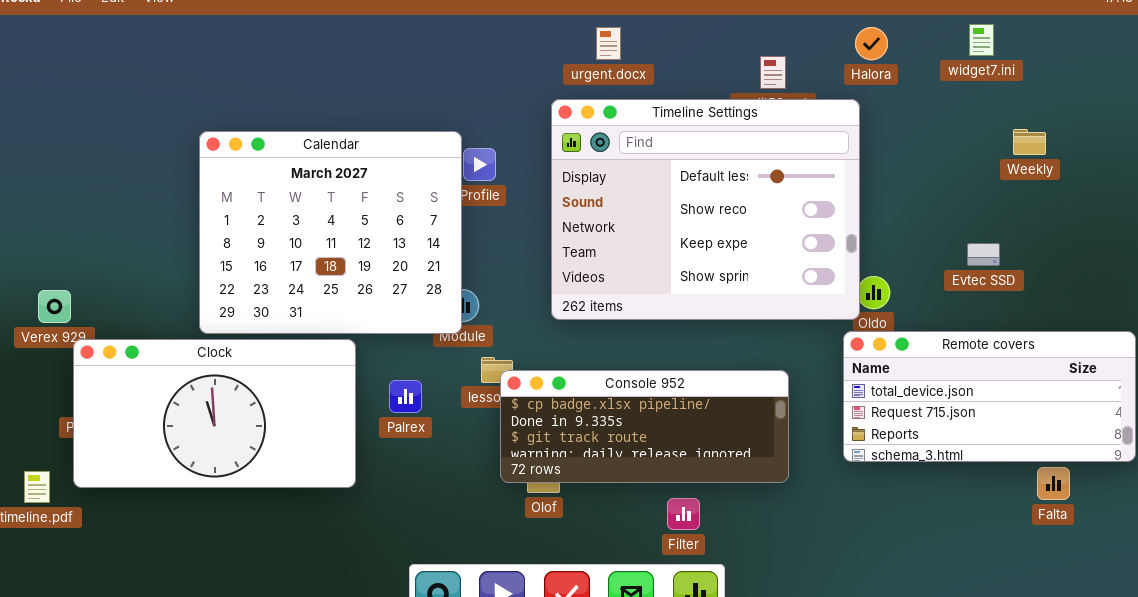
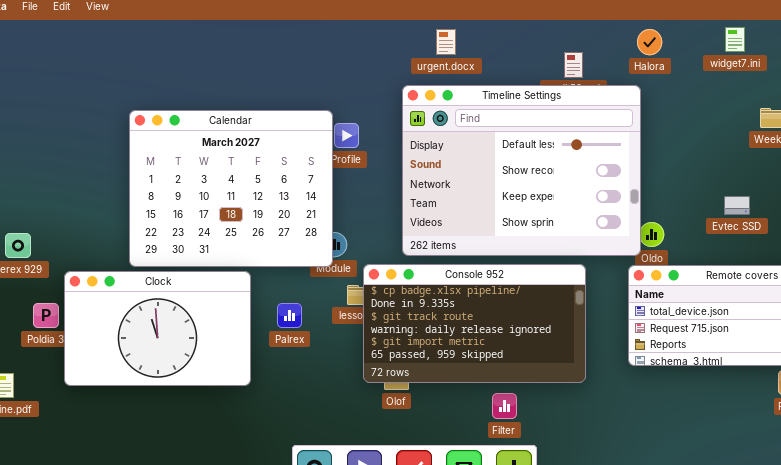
Clock: [73,339,356,488] -> [64,271,251,386], resized
Console 952: [500,370,789,483] -> [363,264,586,383], resized

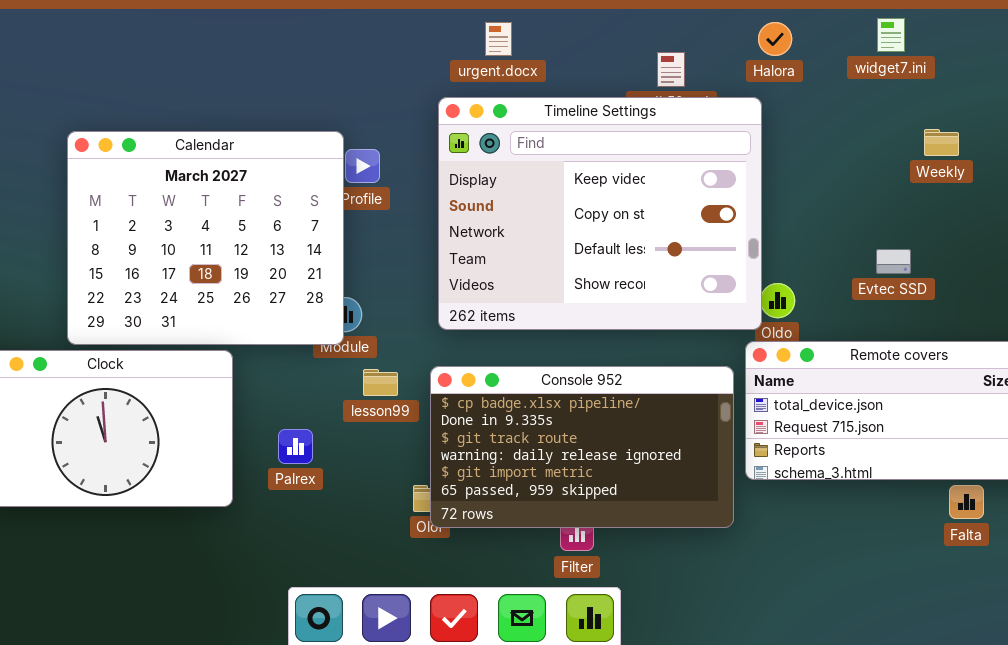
Timeline Settings: [402,85,641,256] -> [438,97,762,330], scrolled up 2 rows
Console 952: [363,264,586,383] -> [430,366,734,528], moved
Palrex: [277,303,302,328] -> [278,429,313,464], moved

